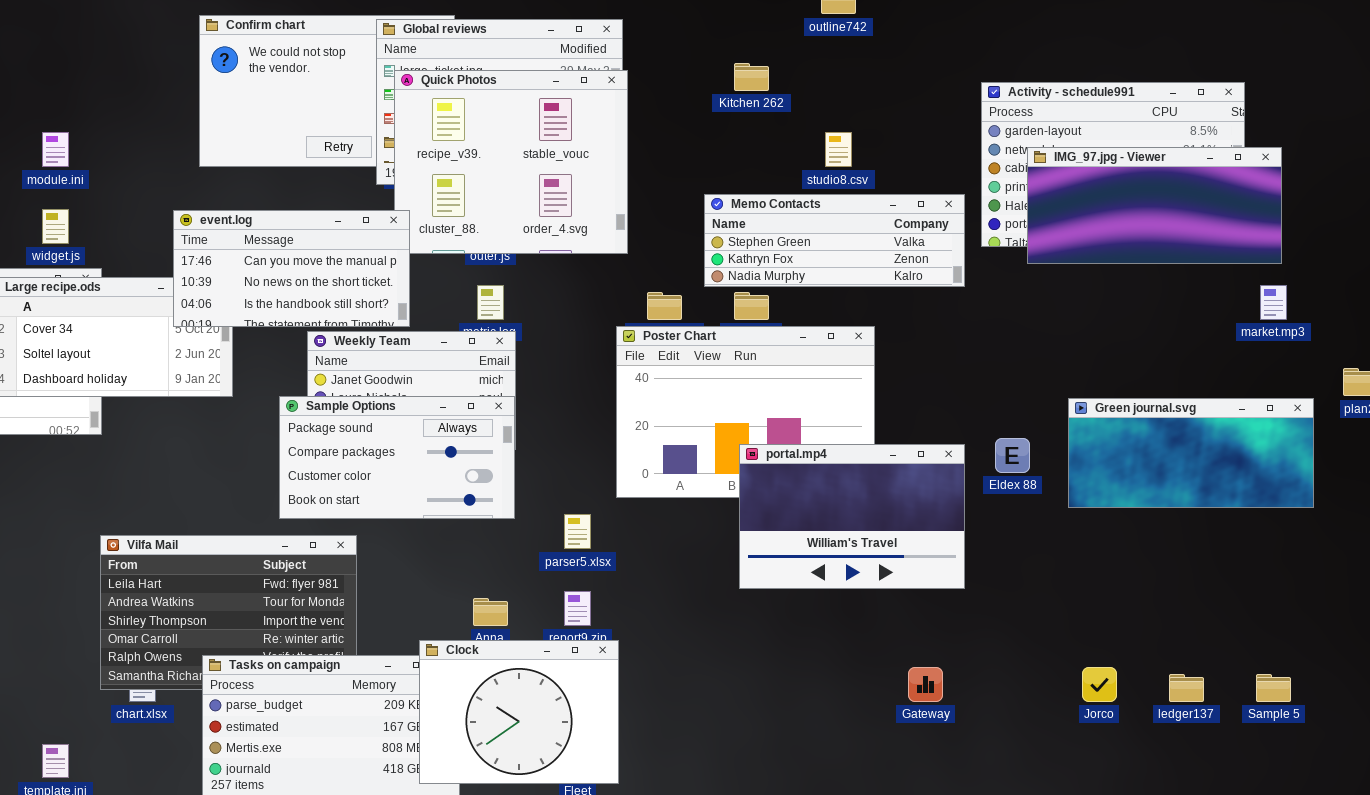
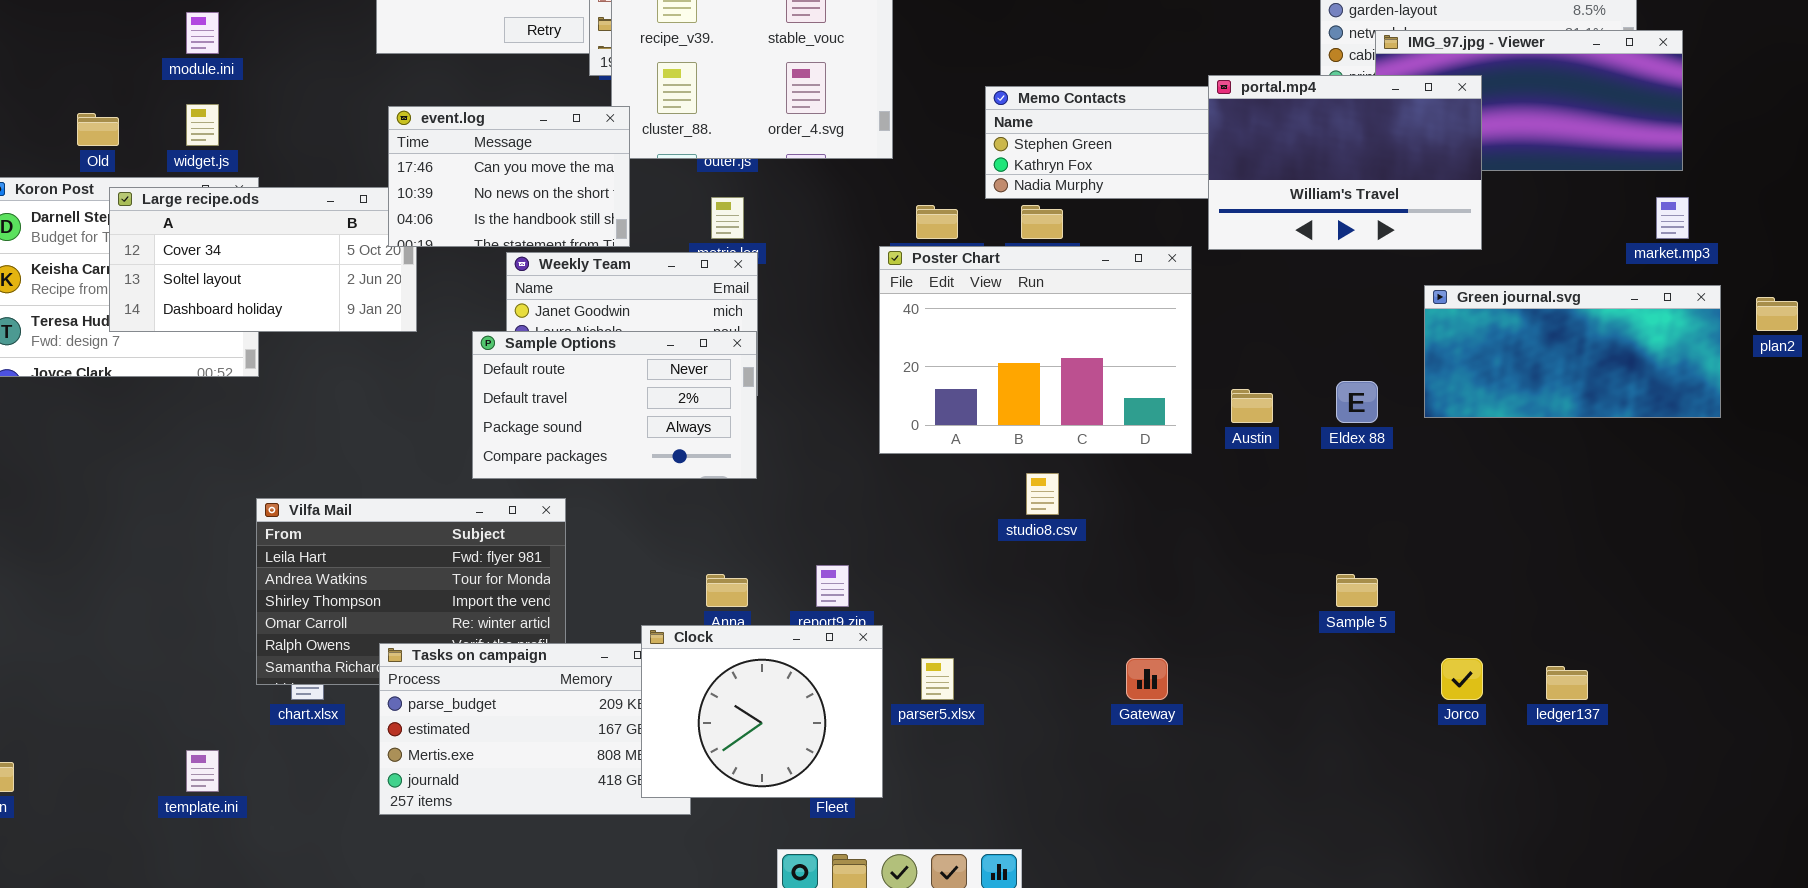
studio8.csv: [825,132,852,167] -> [1026,473,1059,515], moved
event.log: [173,210,410,327] -> [388,106,630,247], resized
Sample Options: [279,396,515,519] -> [472,331,757,479], scrolled up 2 rows
Green journal.svg: [1068,398,1314,508] -> [1424,285,1721,418], moved
portal.mp4: [739,444,965,589] -> [1208,75,1482,250], moved
parser5.xlsx: [564,514,591,549] -> [921,658,954,700], moved
Gateway: [908,667,943,702] -> [1126,658,1168,700], moved
Sample 5: [1256,674,1291,702] -> [1336,574,1378,607], moved

